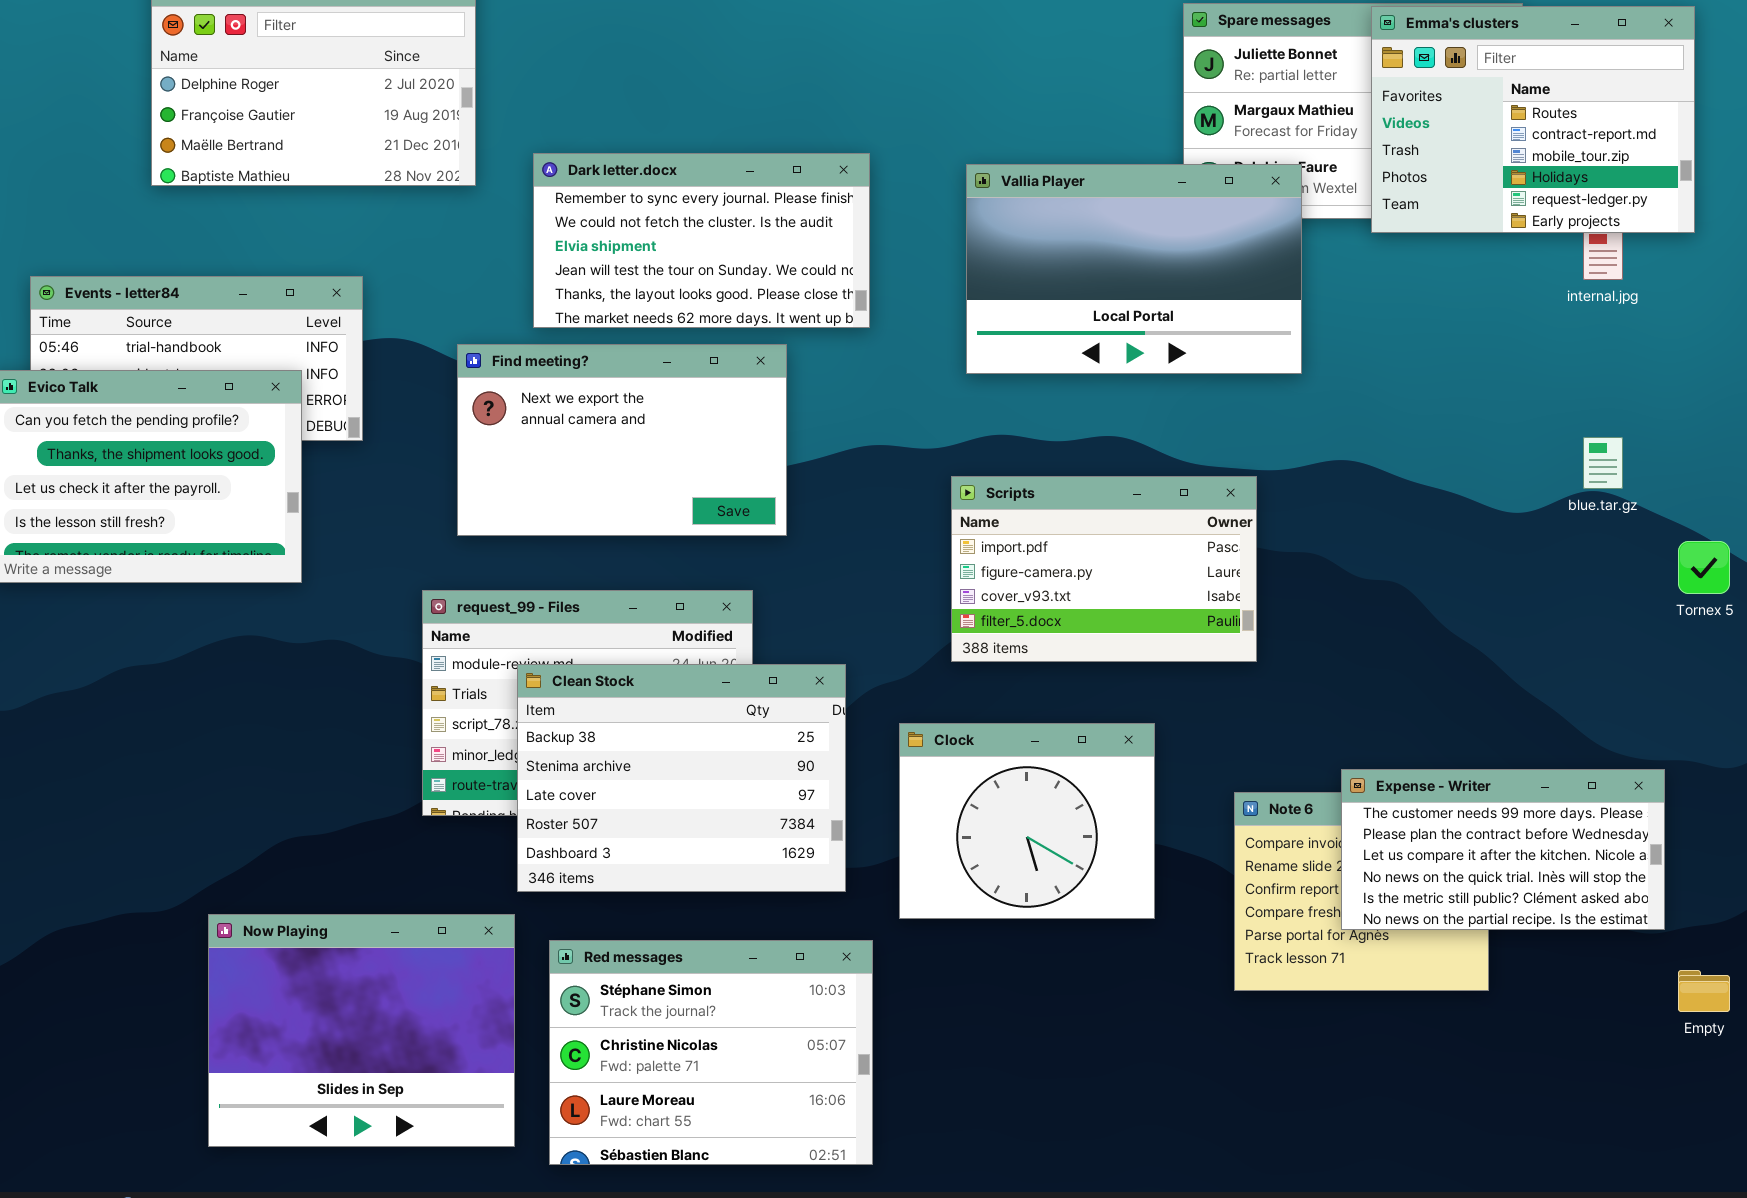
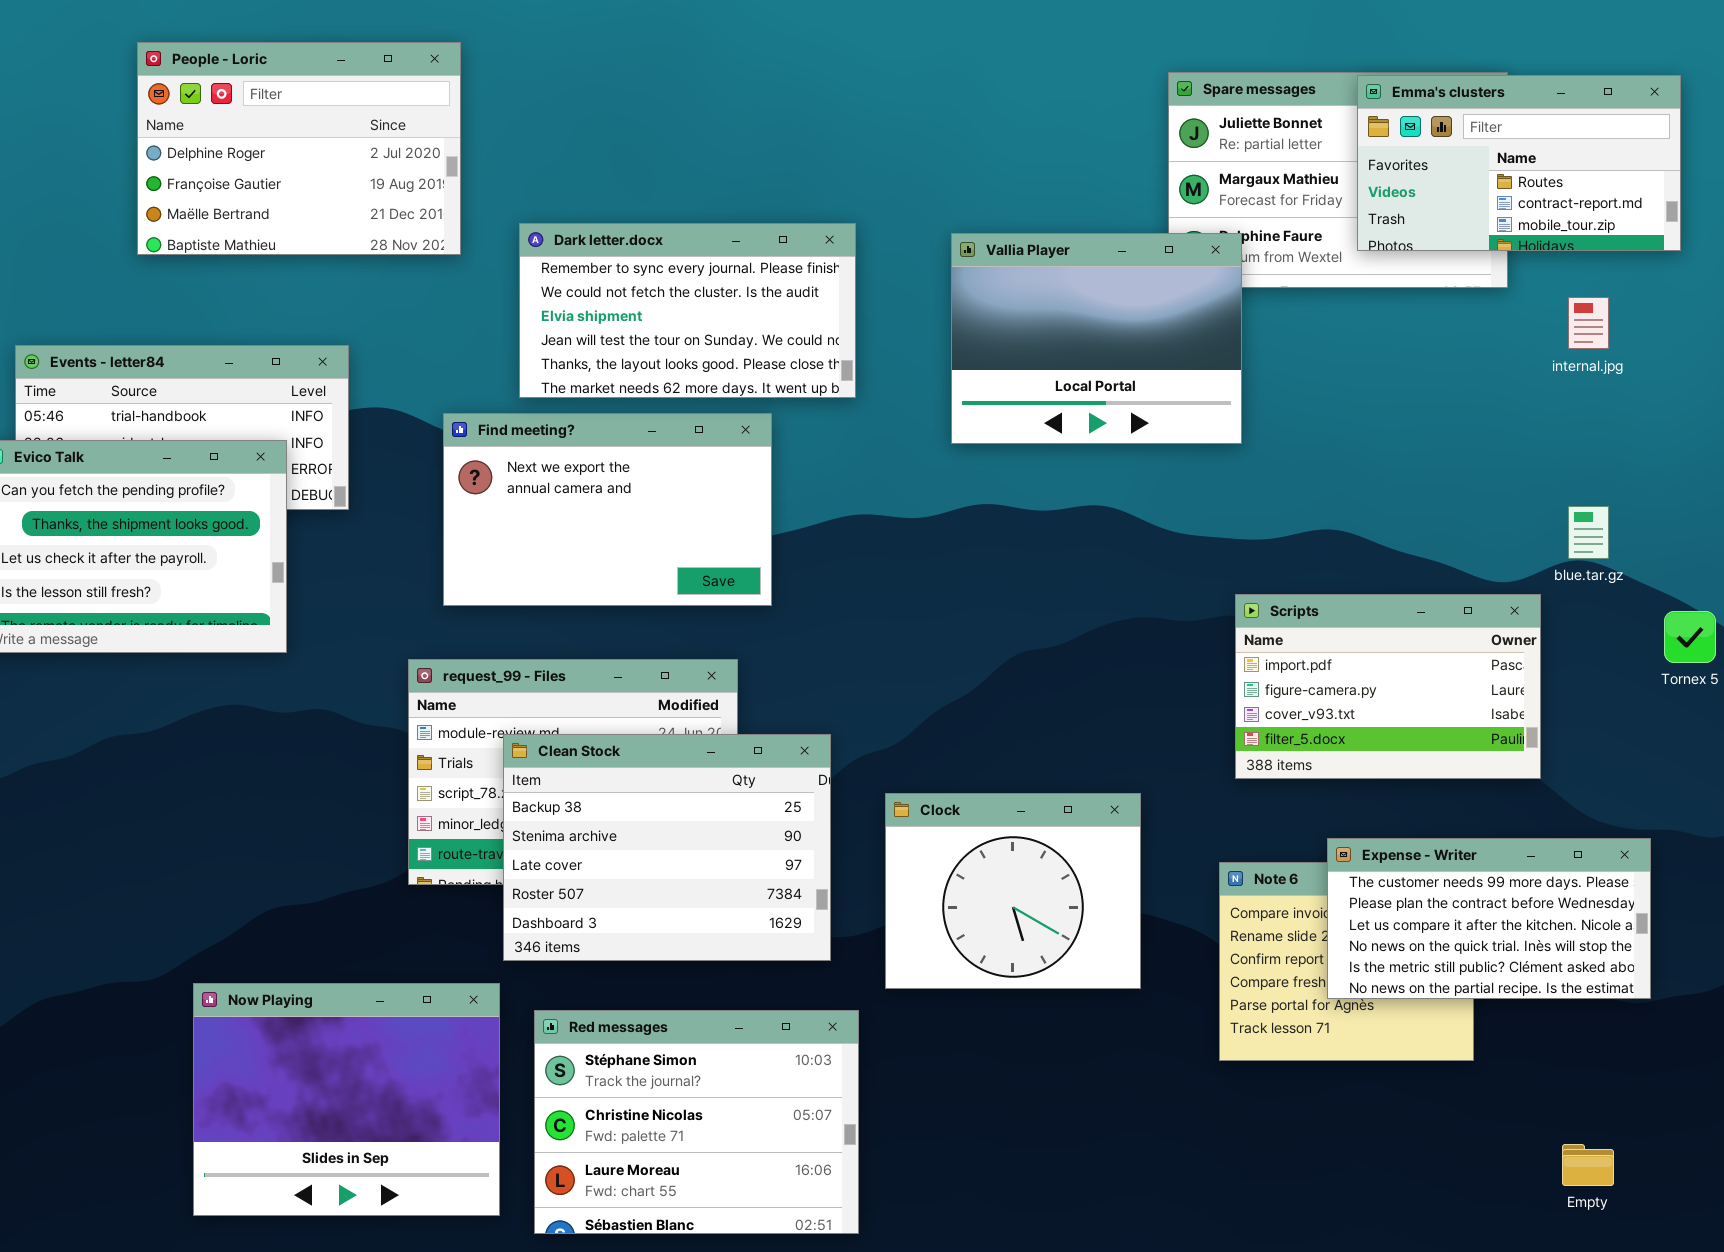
Emma's clusters: [1371,6,1695,233] -> [1357,75,1681,251], resized
Vallia Player: [966,164,1302,374] -> [951,233,1242,444], resized
Scripts: [951,476,1257,662] -> [1235,594,1541,779], moved
Empty: [1678,970,1730,1012] -> [1562,1144,1614,1186], moved

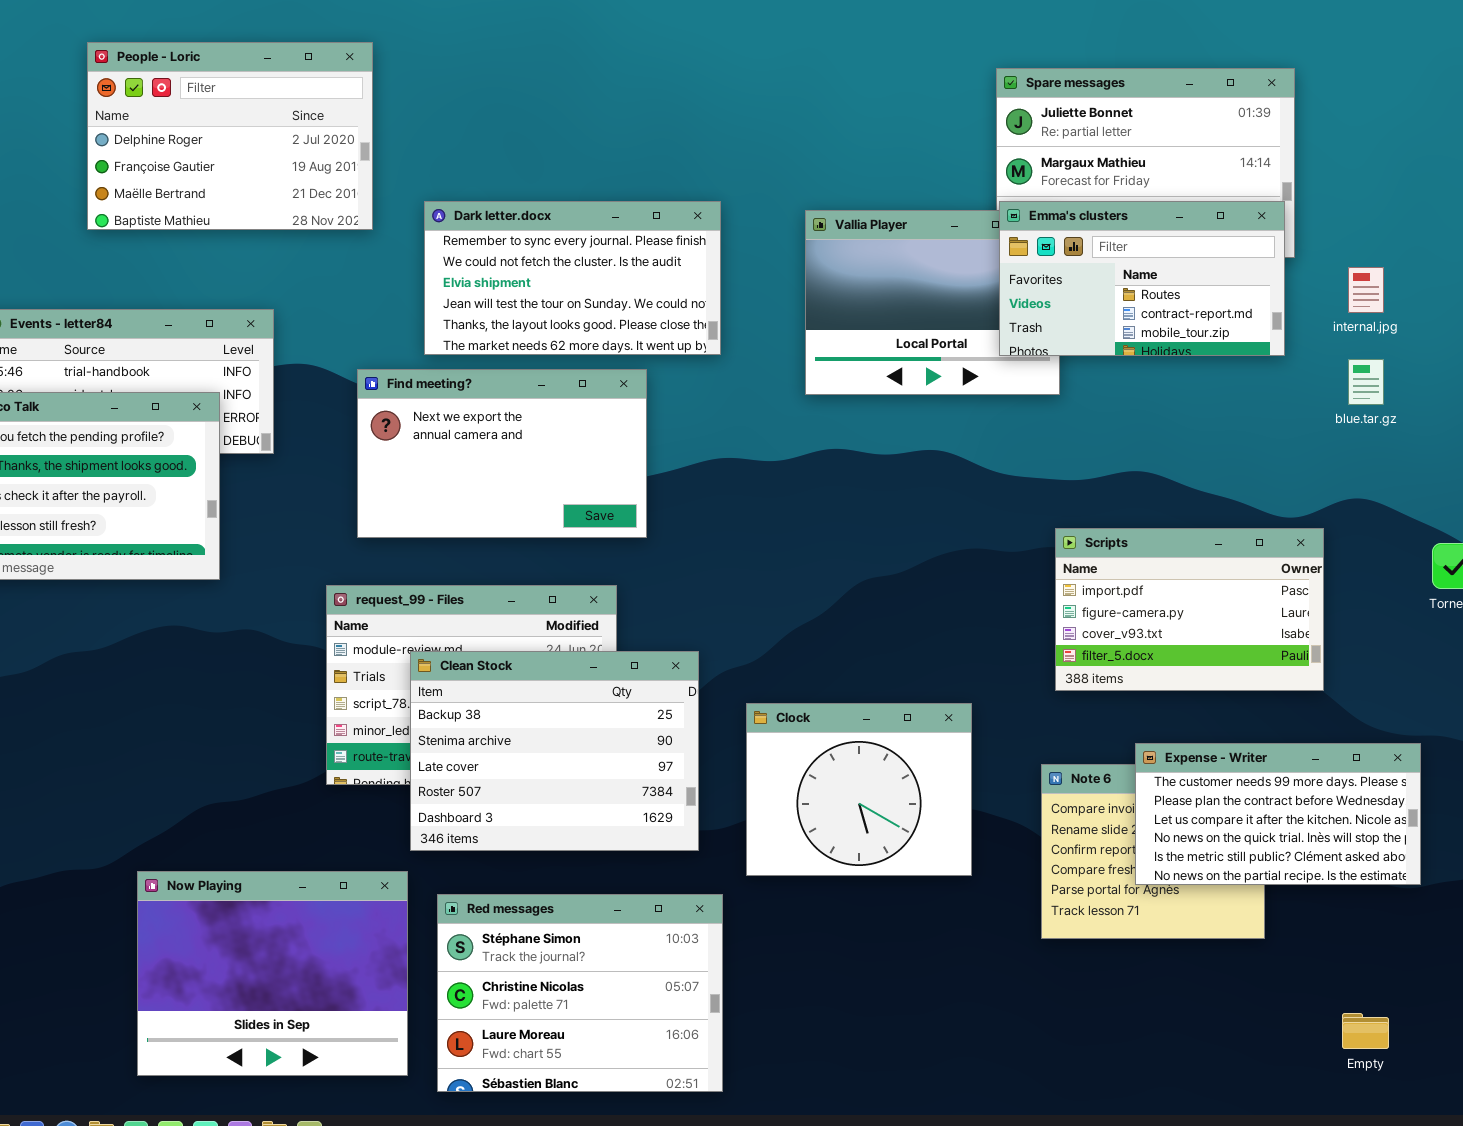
Emma's clusters: [1357,75,1681,251] -> [999,201,1285,356], moved
blue.tar.gz: [1568,506,1609,559] -> [1348,359,1384,405], moved

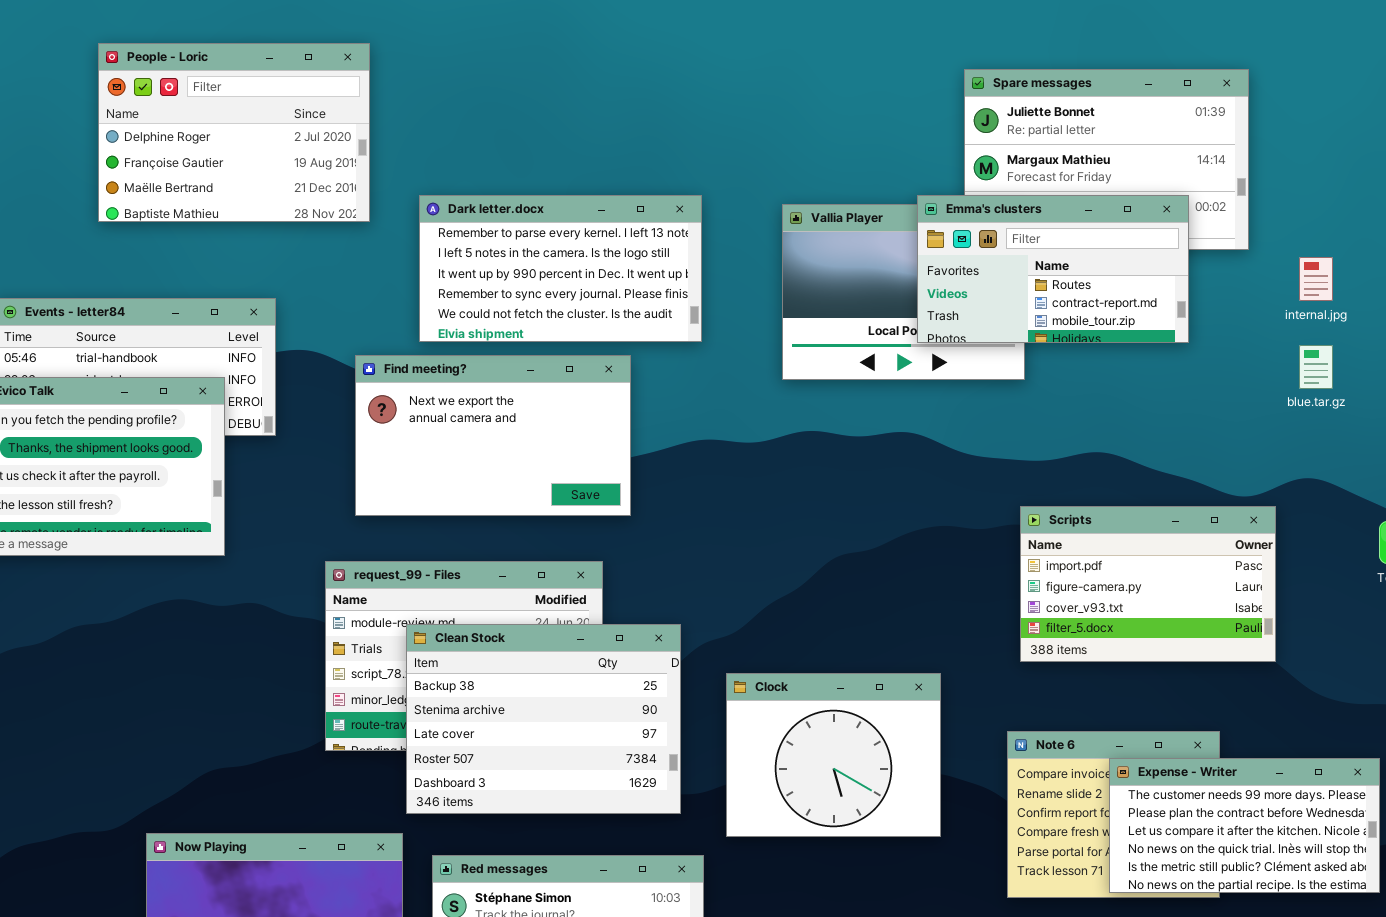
Dark letter.docx: [424,201,721,355] -> [419,195,702,342], scrolled up 3 rows
Emma's clusters: [999,201,1285,356] -> [917,195,1189,343], moved
Expense - Writer: [1135,743,1421,885] -> [1109,758,1380,893], moved

